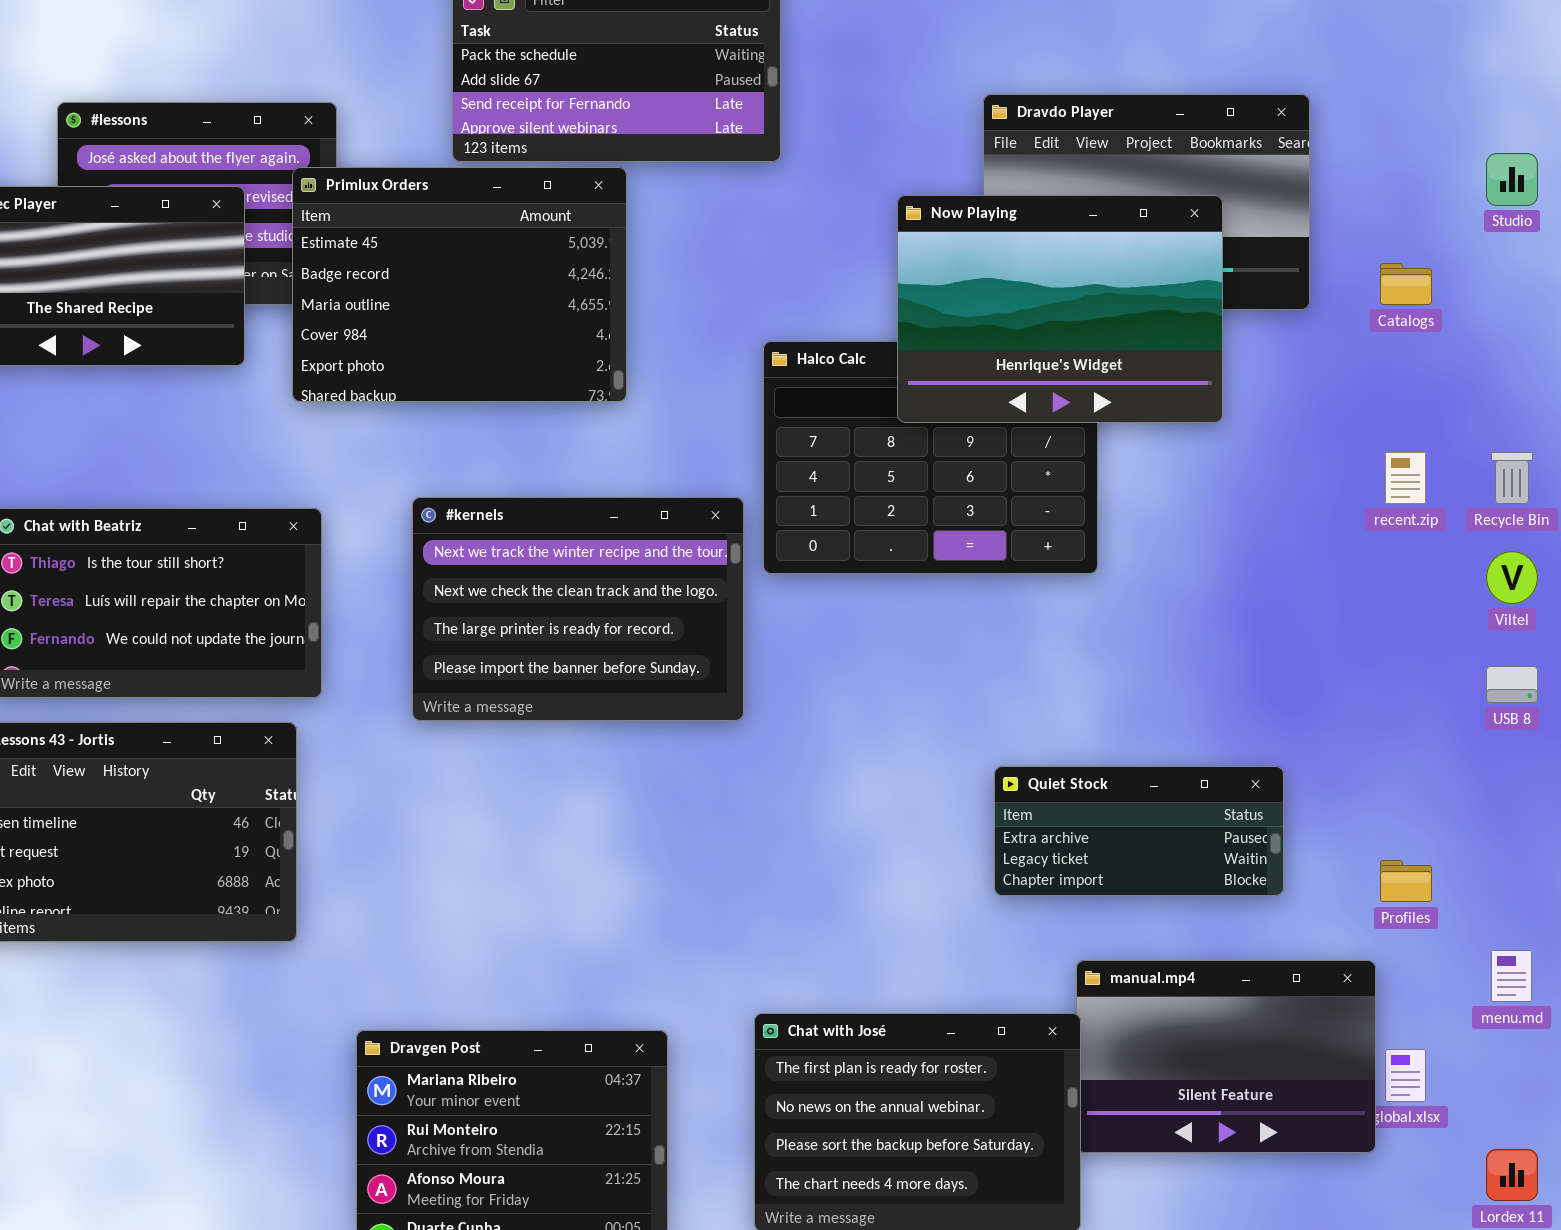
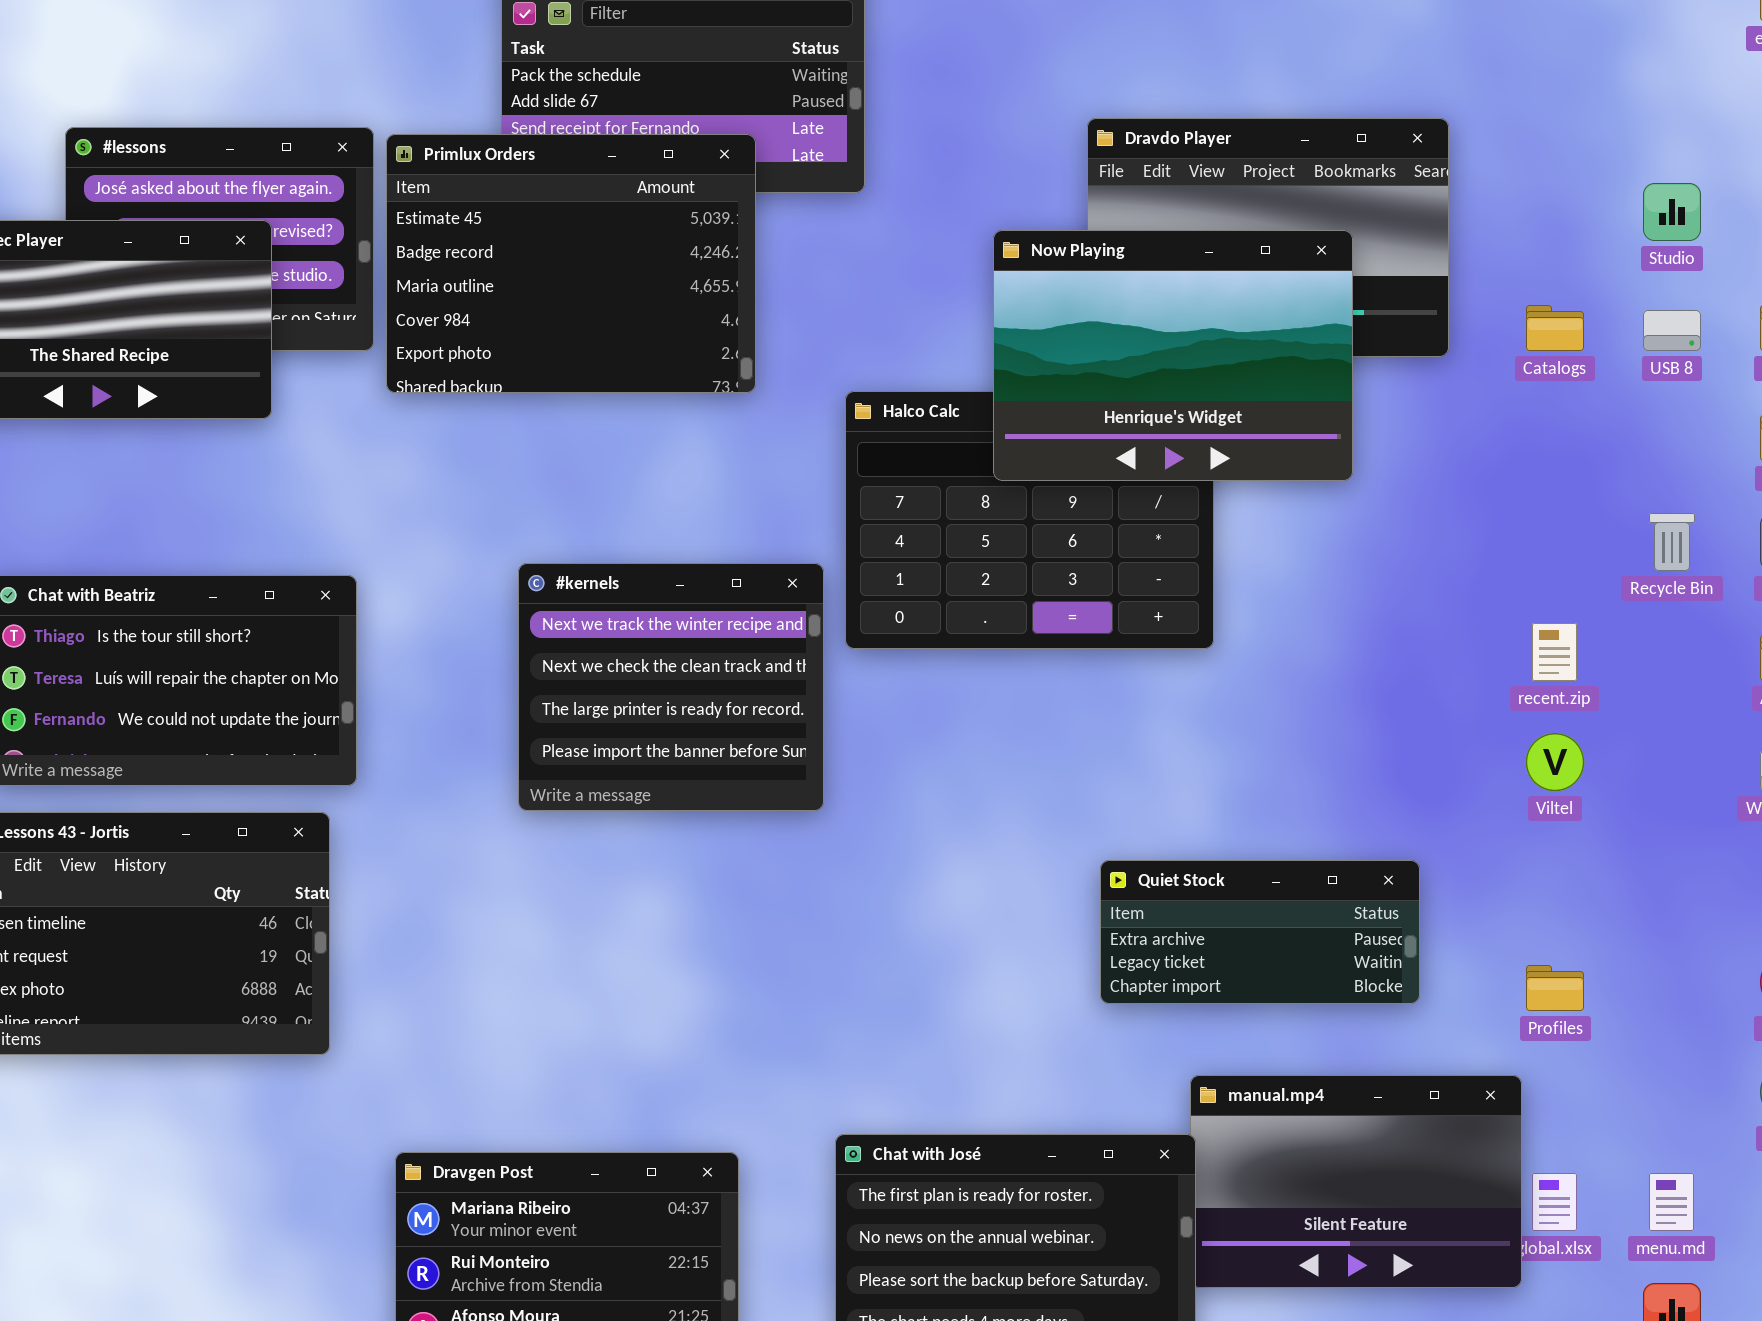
Primlux Orders: [292,167,627,402] -> [386,134,756,393], moved
recent.zip: [1385,452,1426,504] -> [1532,623,1577,681], moved
#kernels: [412,497,744,721] -> [518,563,824,811], resized
Viltel: [1486,551,1538,604] -> [1526,733,1584,791], moved
USB 8: [1486,666,1538,703] -> [1643,310,1701,351], moved
menu.md: [1491,950,1532,1002] -> [1649,1173,1694,1231], moved

